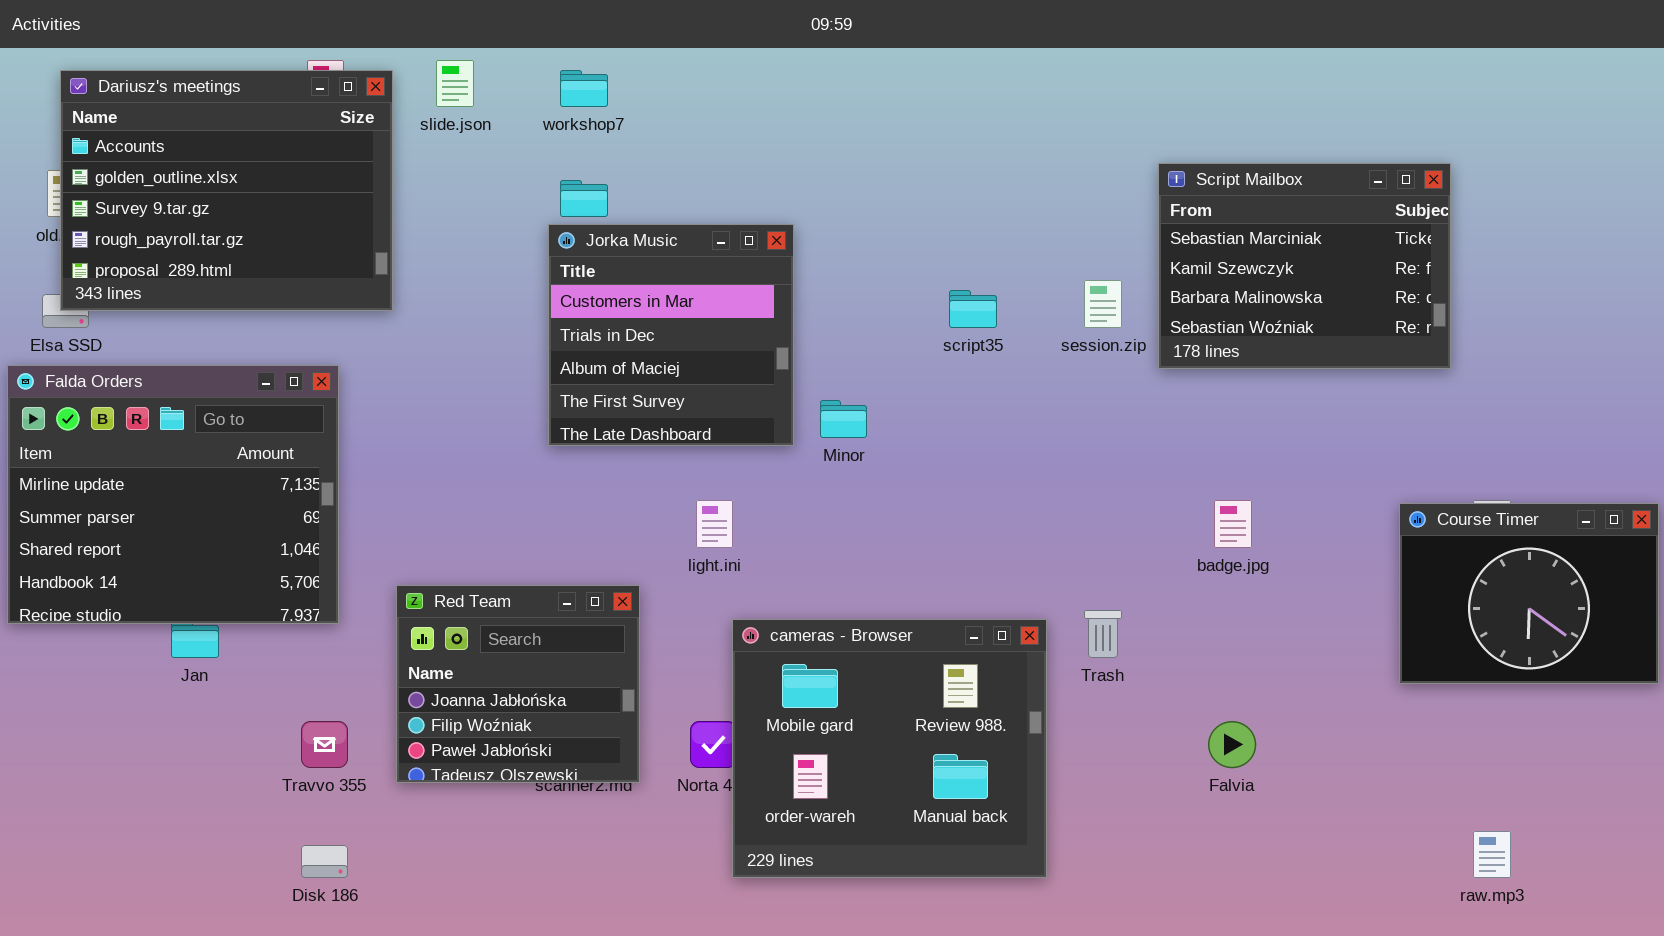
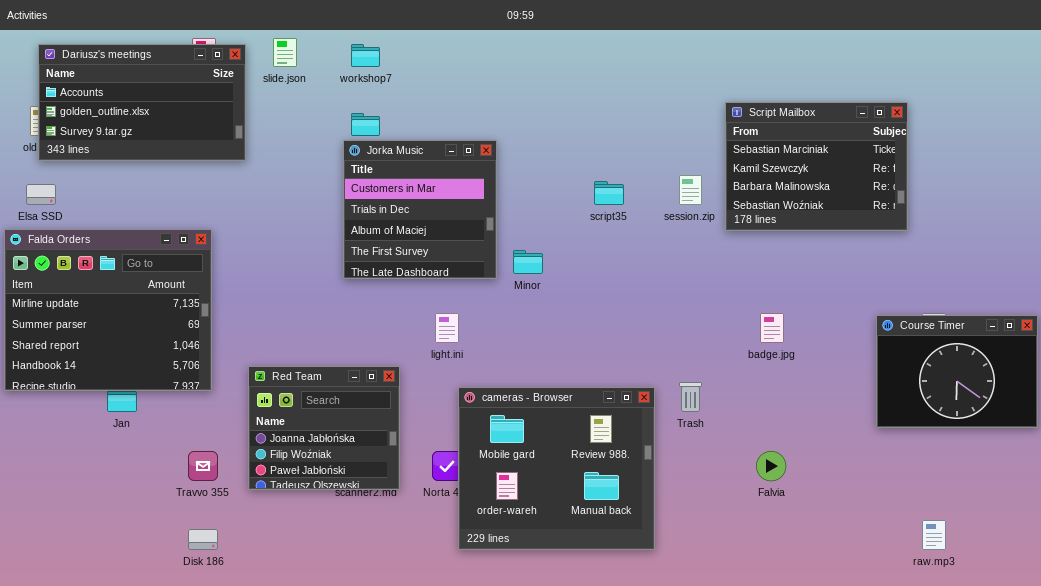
Dariusz's meetings: [60,70,393,311] -> [38,44,246,161], resized

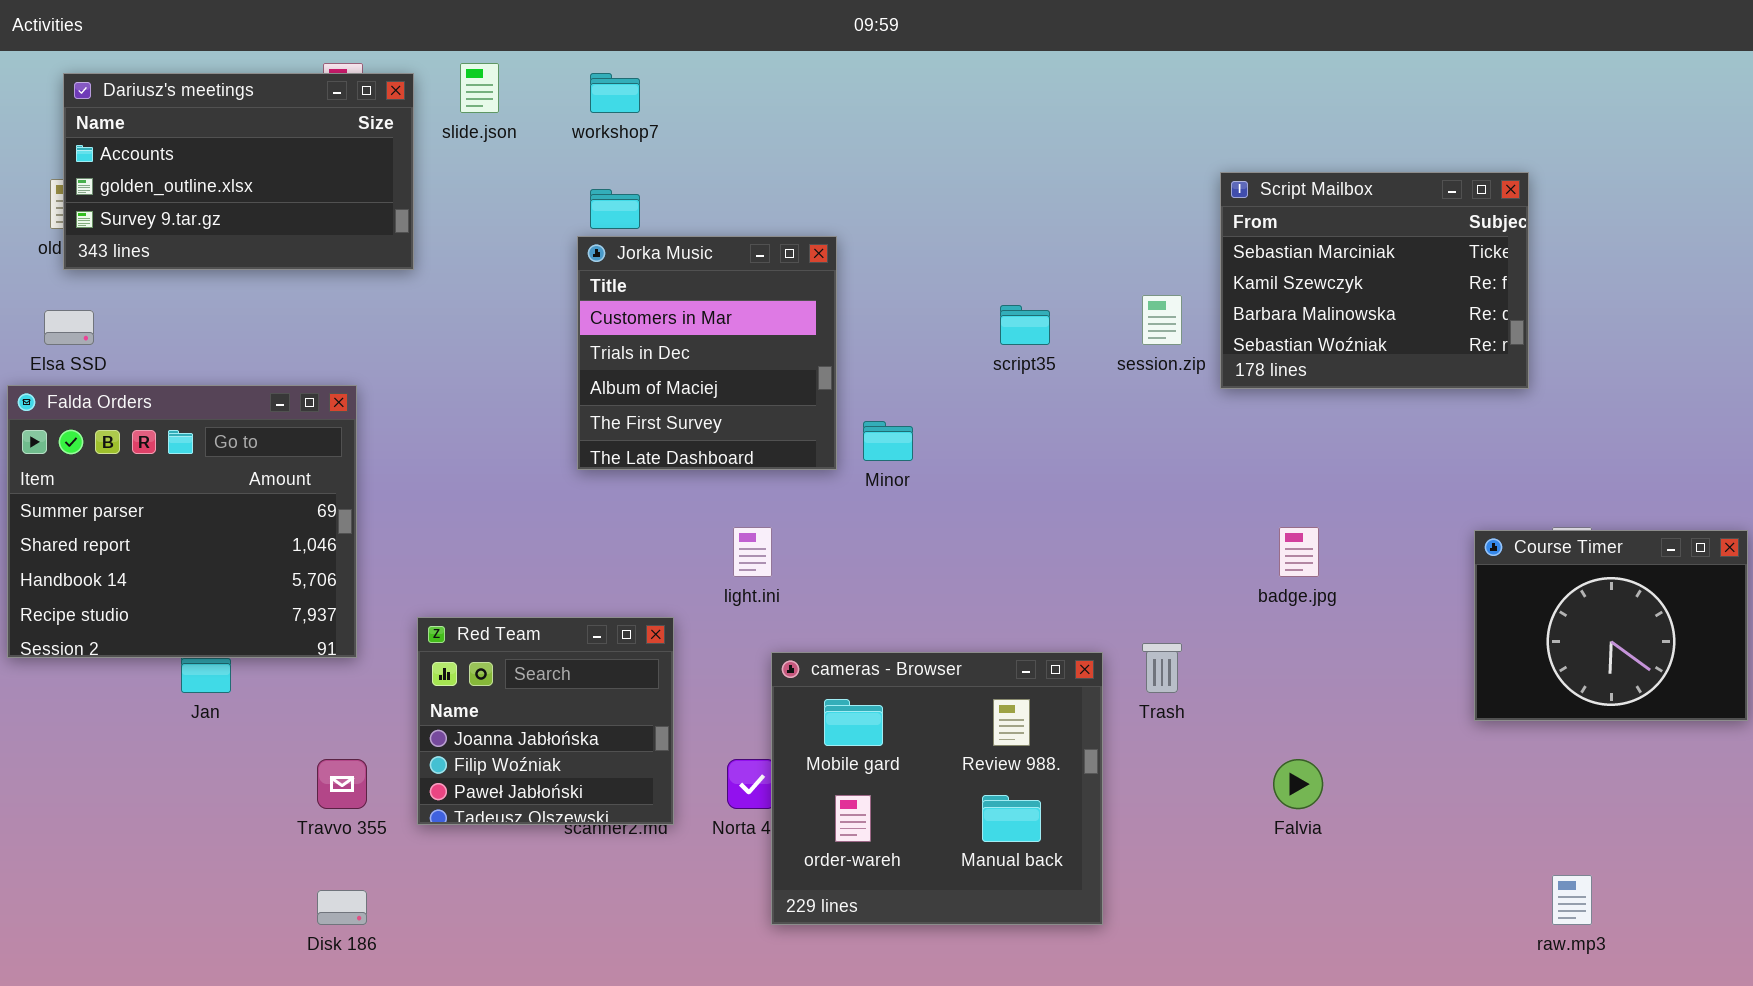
Falda Orders: [4,229,212,391] -> [7,385,357,658], scrolled down 1 row

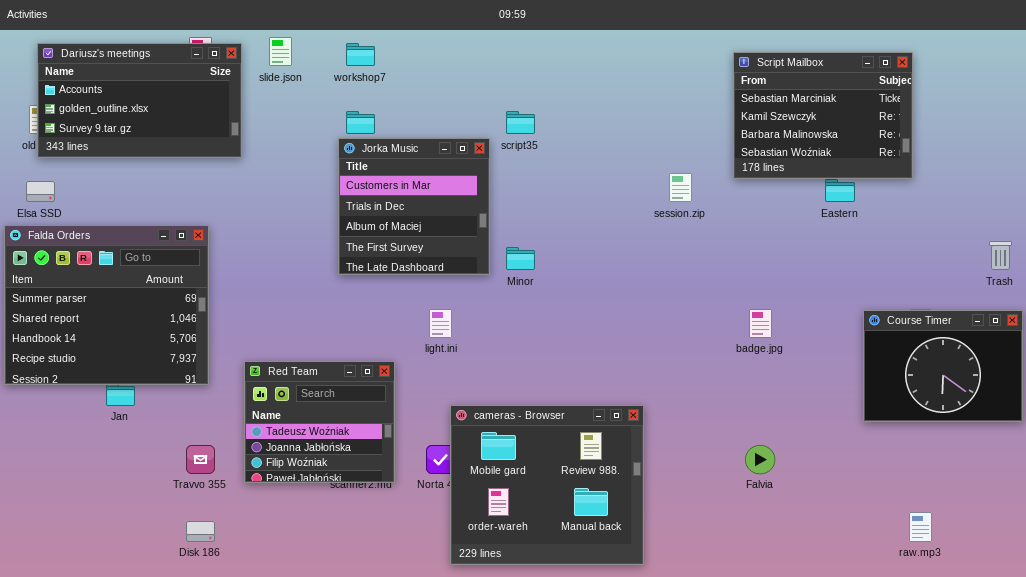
Script Mailbox: [1220,172,1529,389] -> [733,52,913,179], moved
script35: [1000,305,1050,345] -> [506,111,535,134], moved
Red Team: [417,617,674,825] -> [244,361,395,483], scrolled up 1 row
Trash: [1142,643,1182,693] -> [989,241,1012,270], moved
cameras - Browser: [771,652,1103,925] -> [450,405,644,565], moved

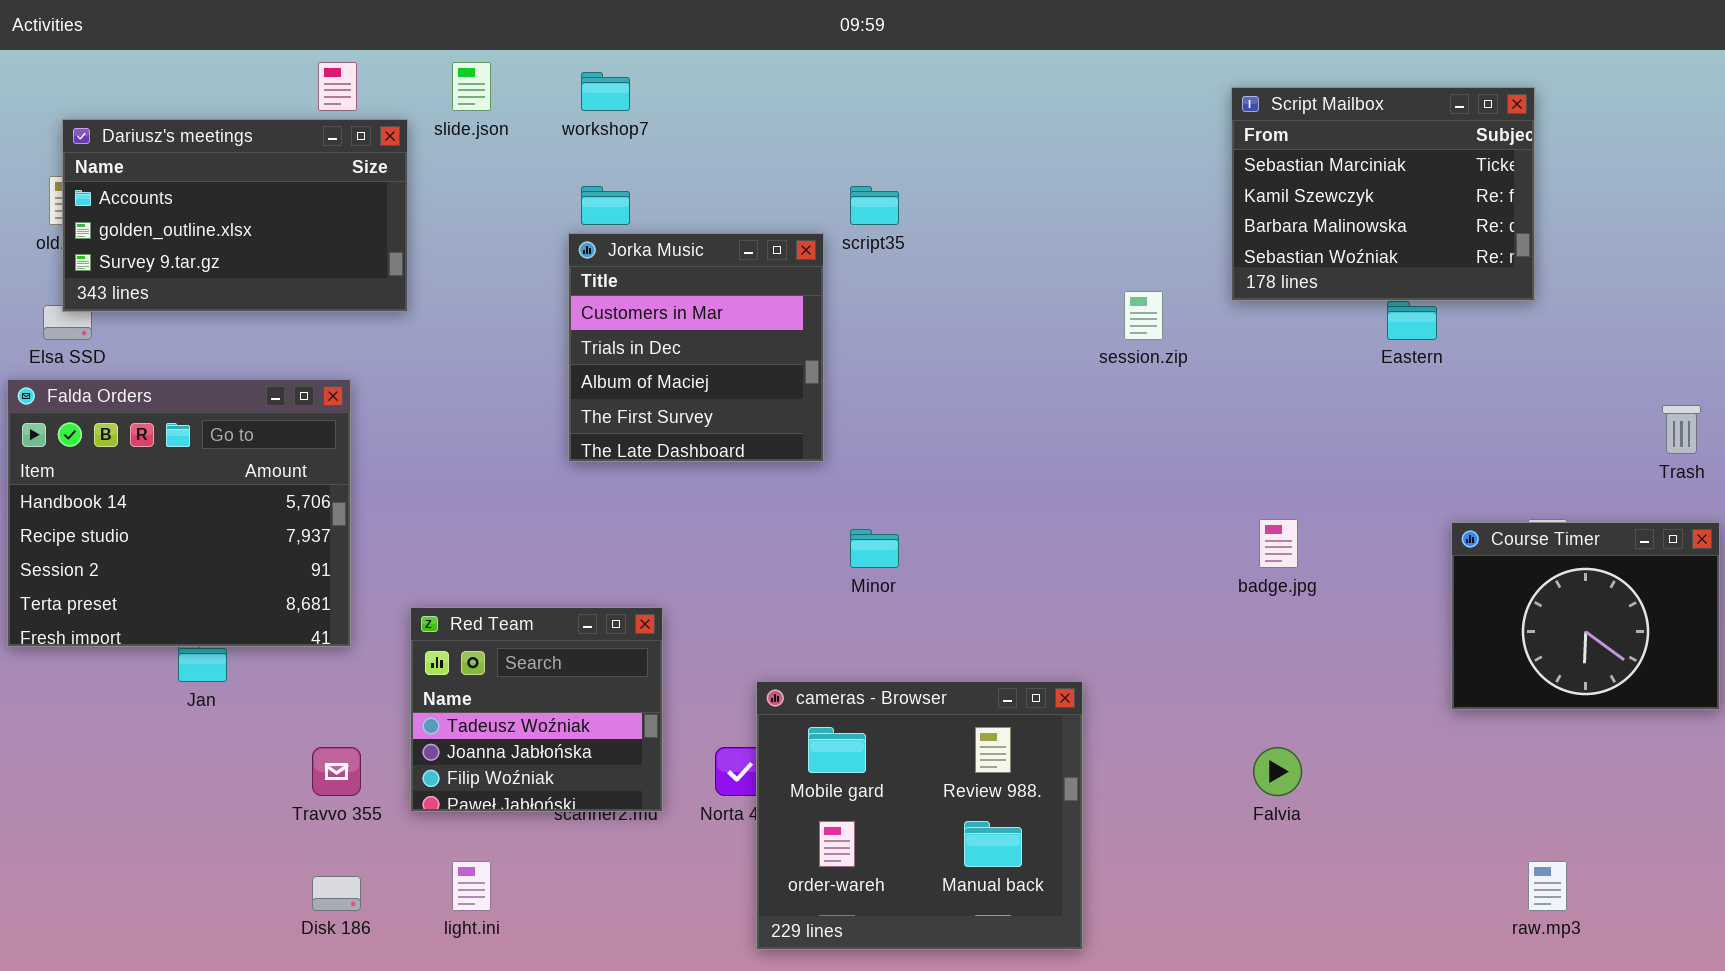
Dariusz's meetings: [37,43,242,158] -> [62,119,408,312], moved
Falda Orders: [4,225,209,385] -> [7,379,351,647], scrolled down 2 rows
Minor: [506,247,535,270] -> [850,529,899,568], moved
light.ini: [429,309,452,338] -> [452,861,491,911], moved

